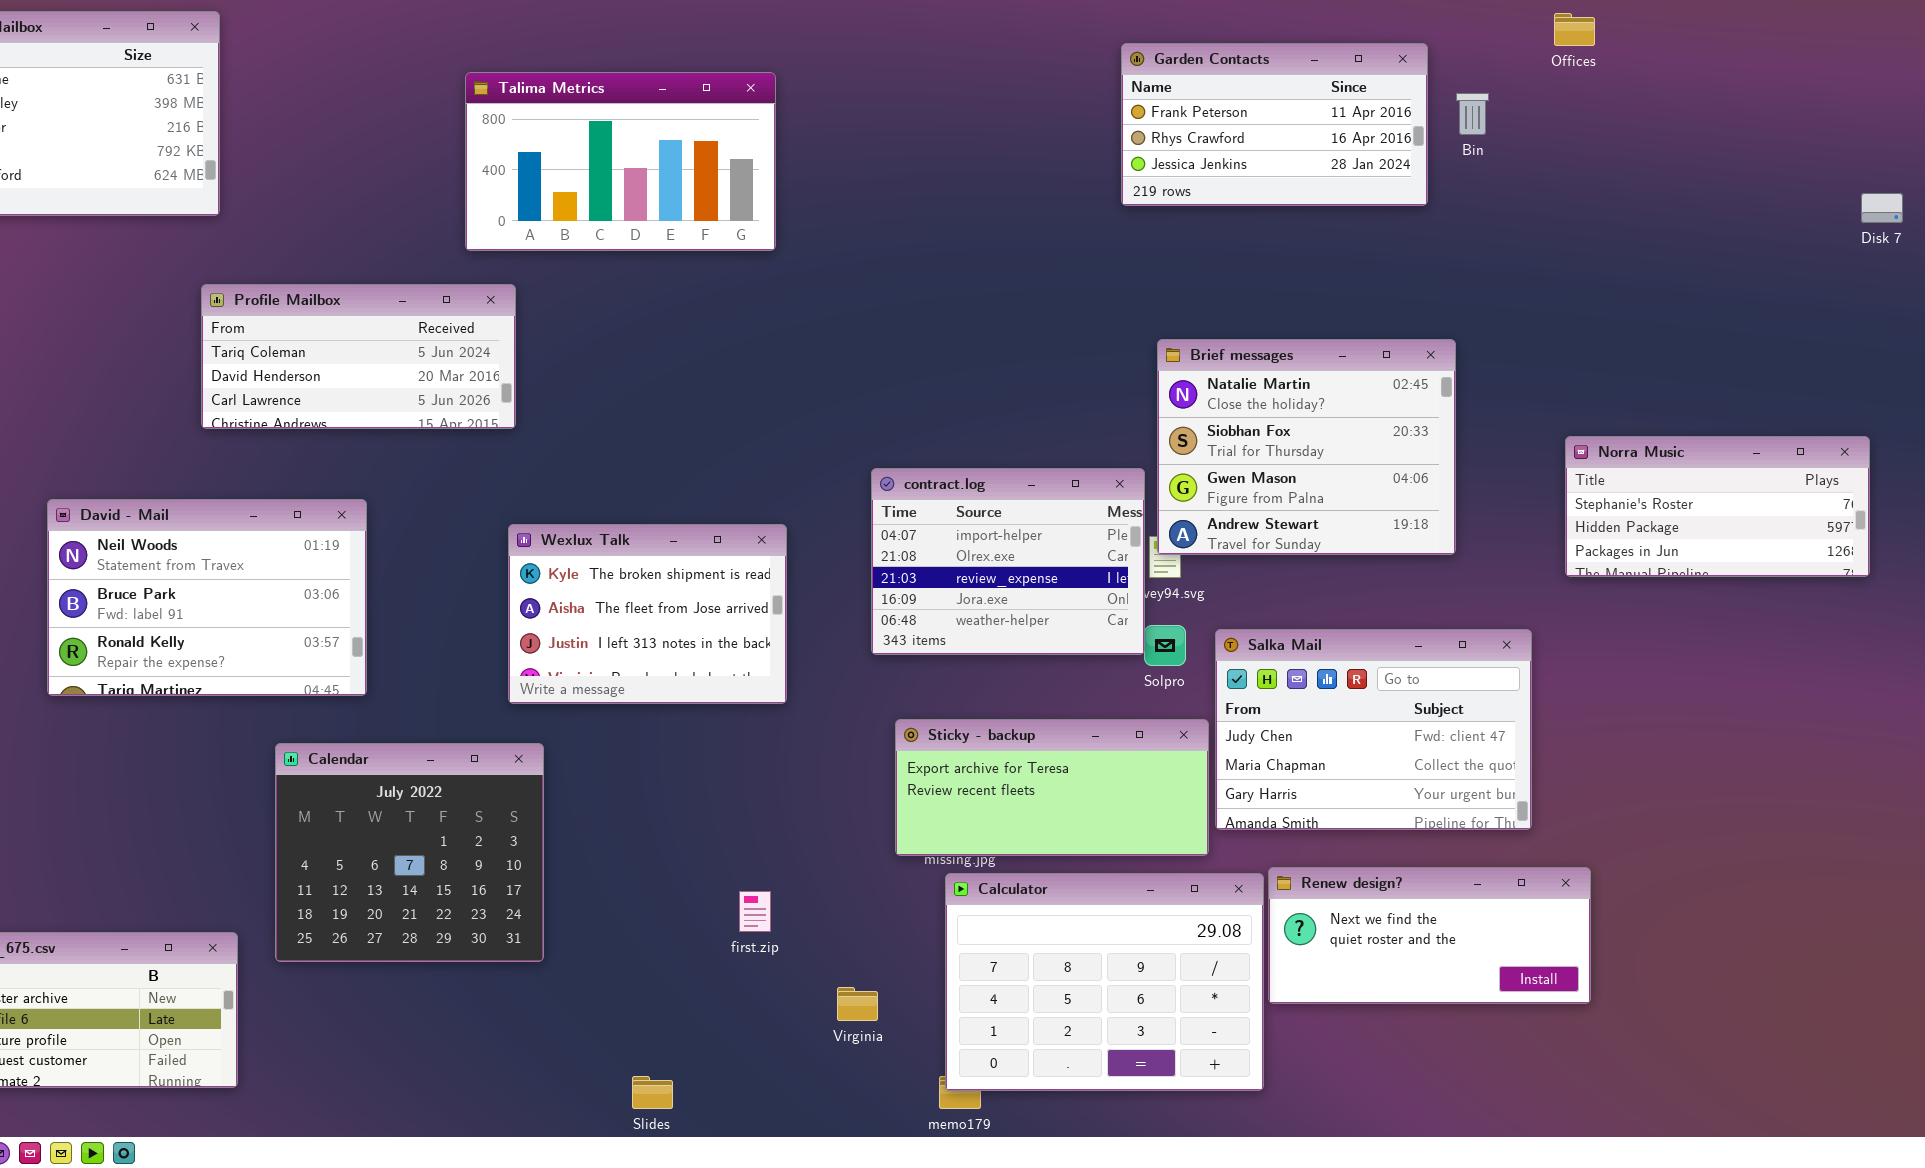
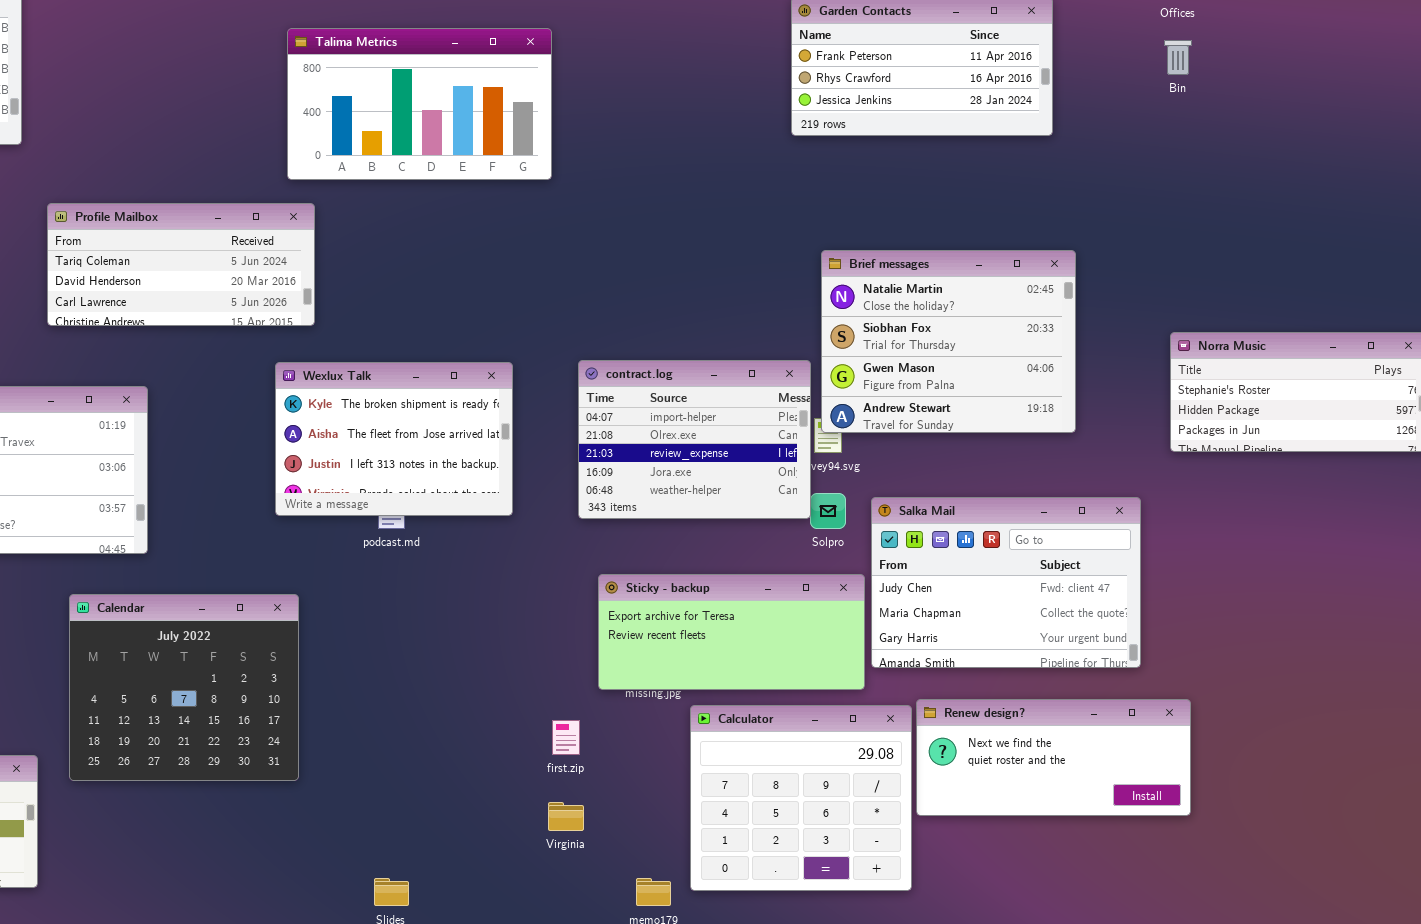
Talima Metrics: [465,72,776,251] -> [287,28,552,180], moved
Bin: [1456,93,1489,135] -> [1164,40,1192,75], moved
Profile Mailbox: [201,284,516,429] -> [47,203,315,326], moved
Wexlux Talk: [508,524,787,704] -> [275,362,513,516], moved
Calculator: [945,873,1264,1091] -> [690,705,912,891], resized
first.zip: [739,891,771,932] -> [552,720,580,755], moved

